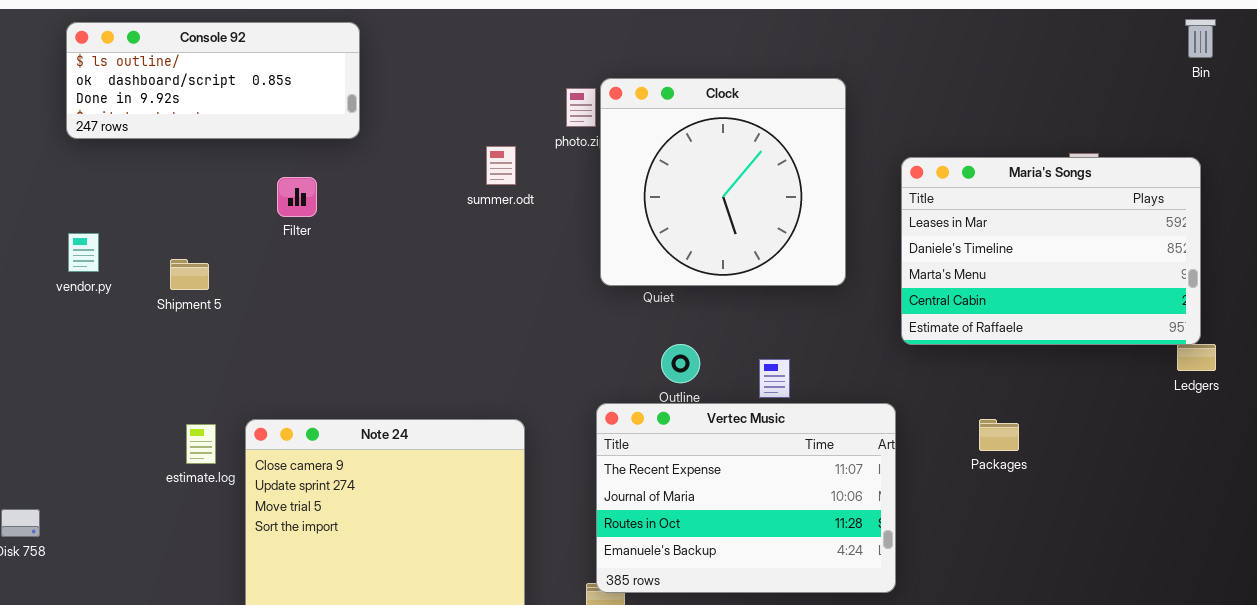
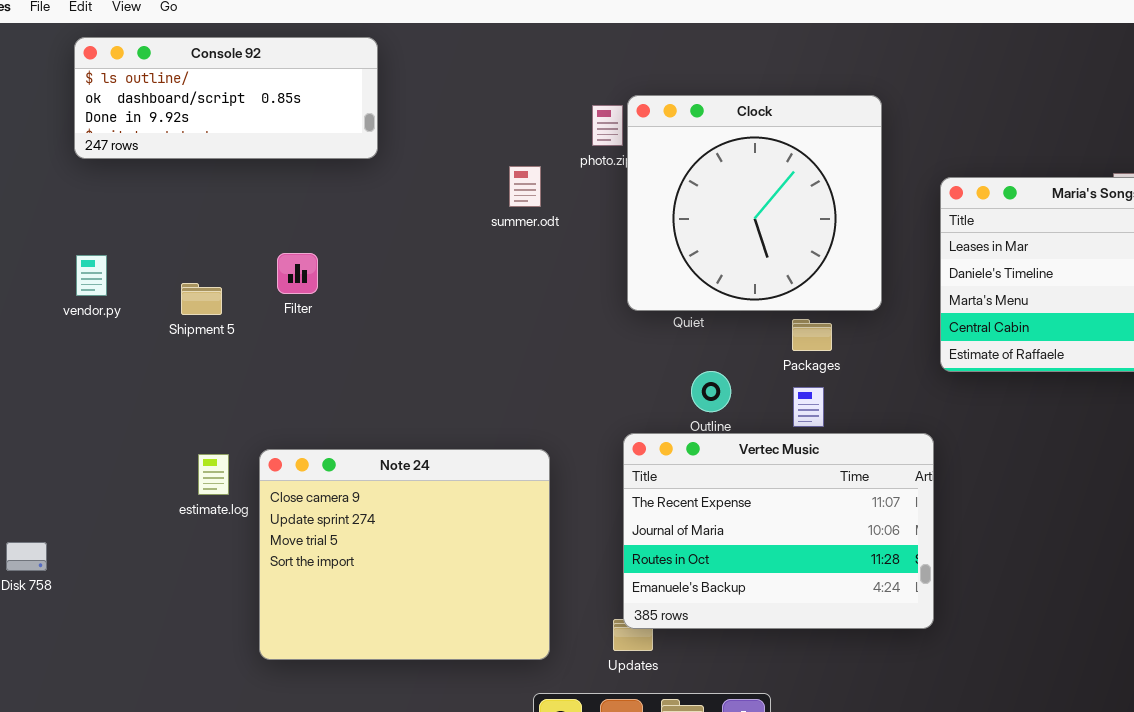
Filter: [277,177,317,217] -> [277,253,318,294], moved
Packages: [979,419,1019,451] -> [792,319,832,351], moved

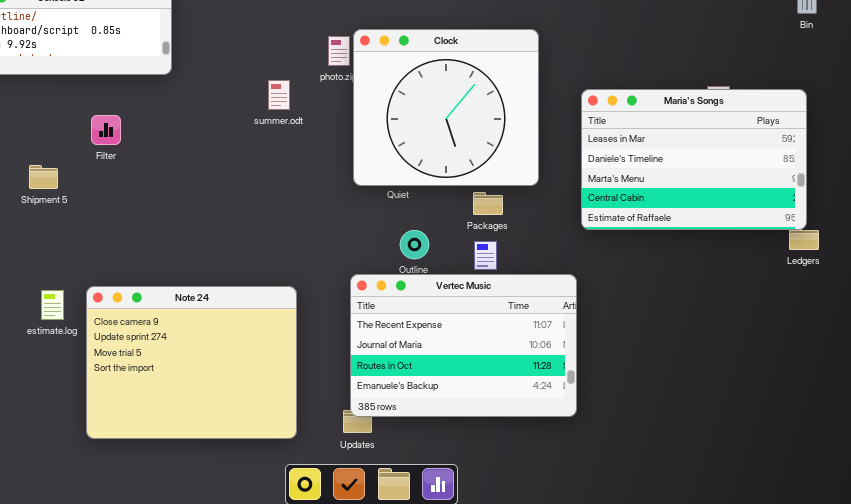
Filter: [277,253,318,294] -> [91,115,121,145], moved

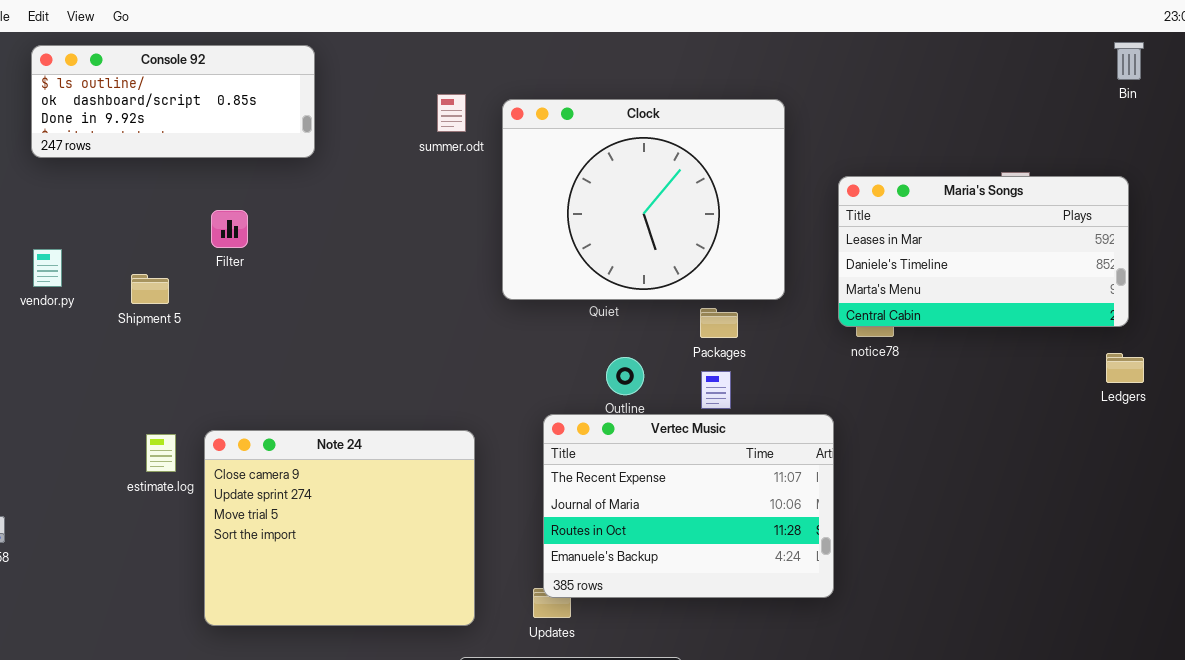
Clock: [353,29,539,186] -> [502,99,785,300], resized
summer.odt: [268,80,290,110] -> [437,94,466,132], moved
Maria's Songs: [581,89,807,230] -> [838,176,1129,327], resized

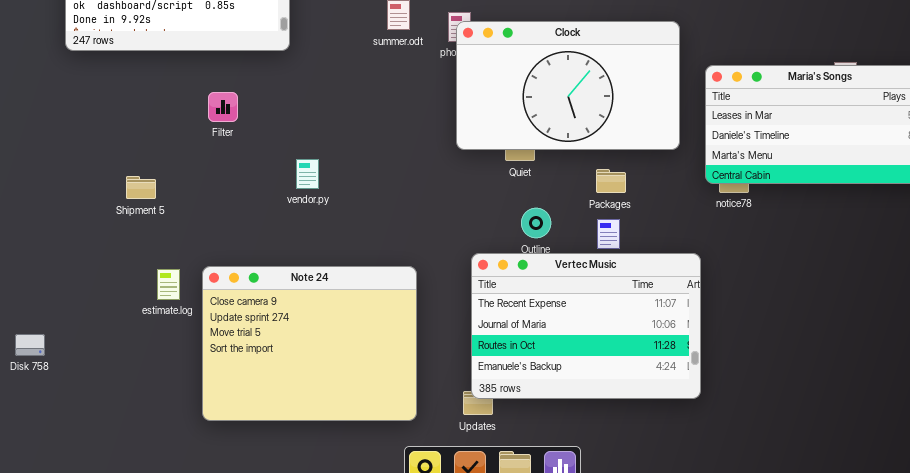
Clock: [502,99,785,300] -> [456,21,680,150], moved, resized
vendor.py: [33,249,62,287] -> [296,159,319,189], moved
Shipment 5: [131,274,169,304] -> [126,176,156,199], moved

